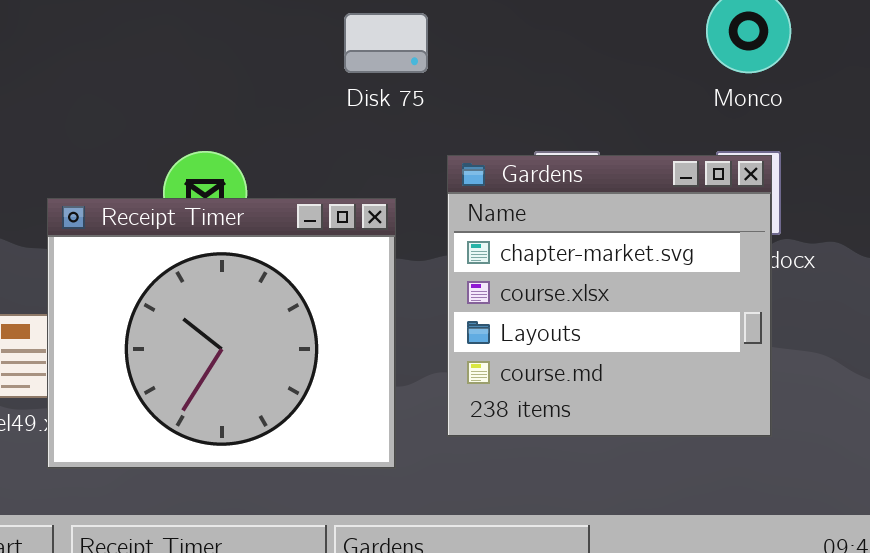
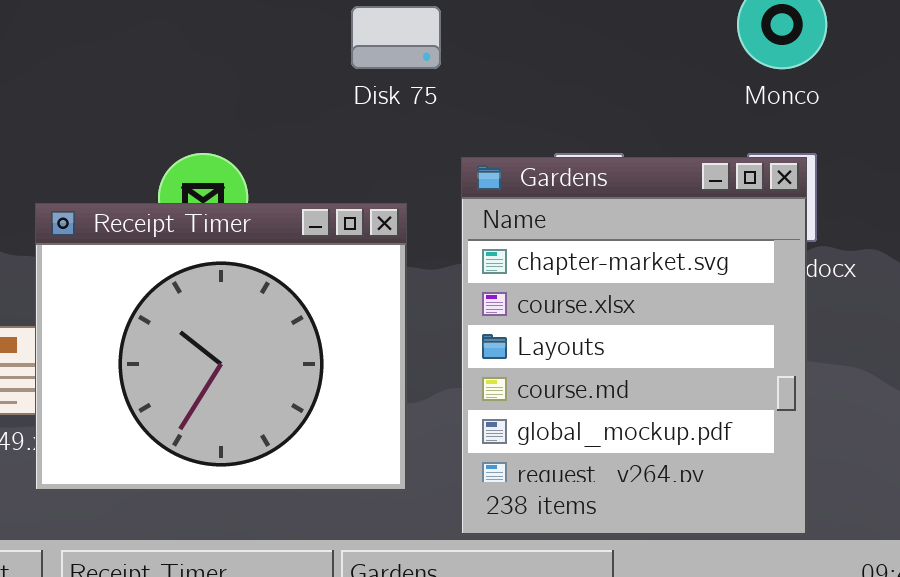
Gardens: [447,155,772,437] -> [461,157,807,535], resized

